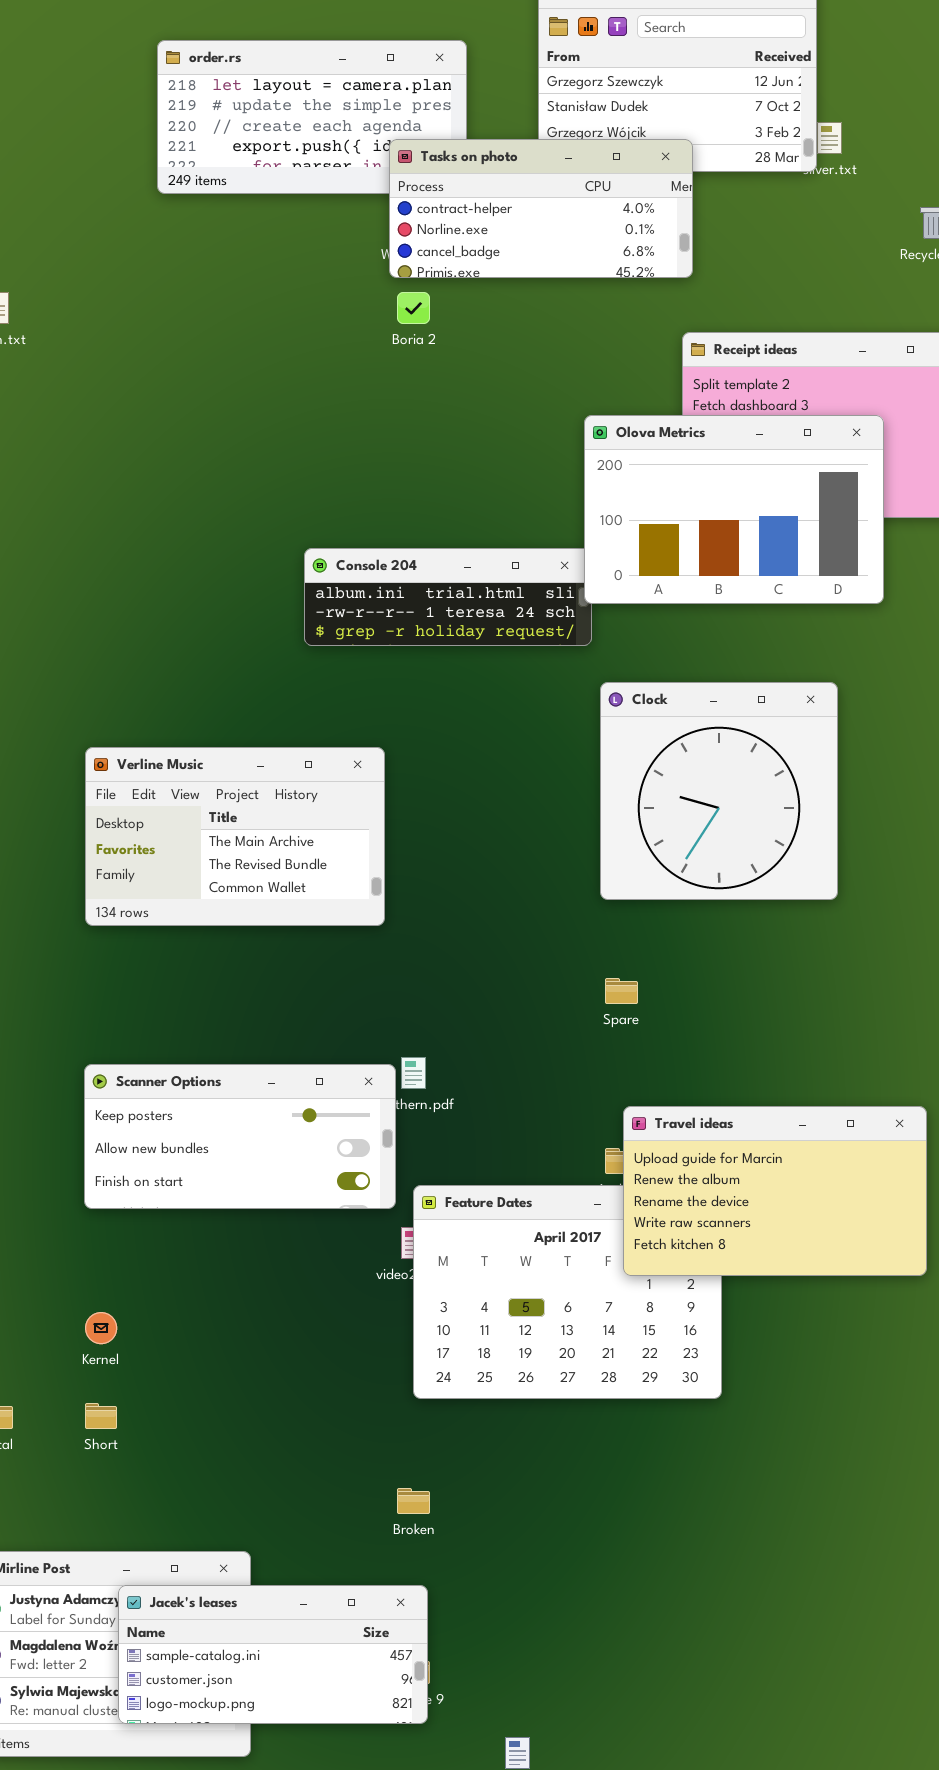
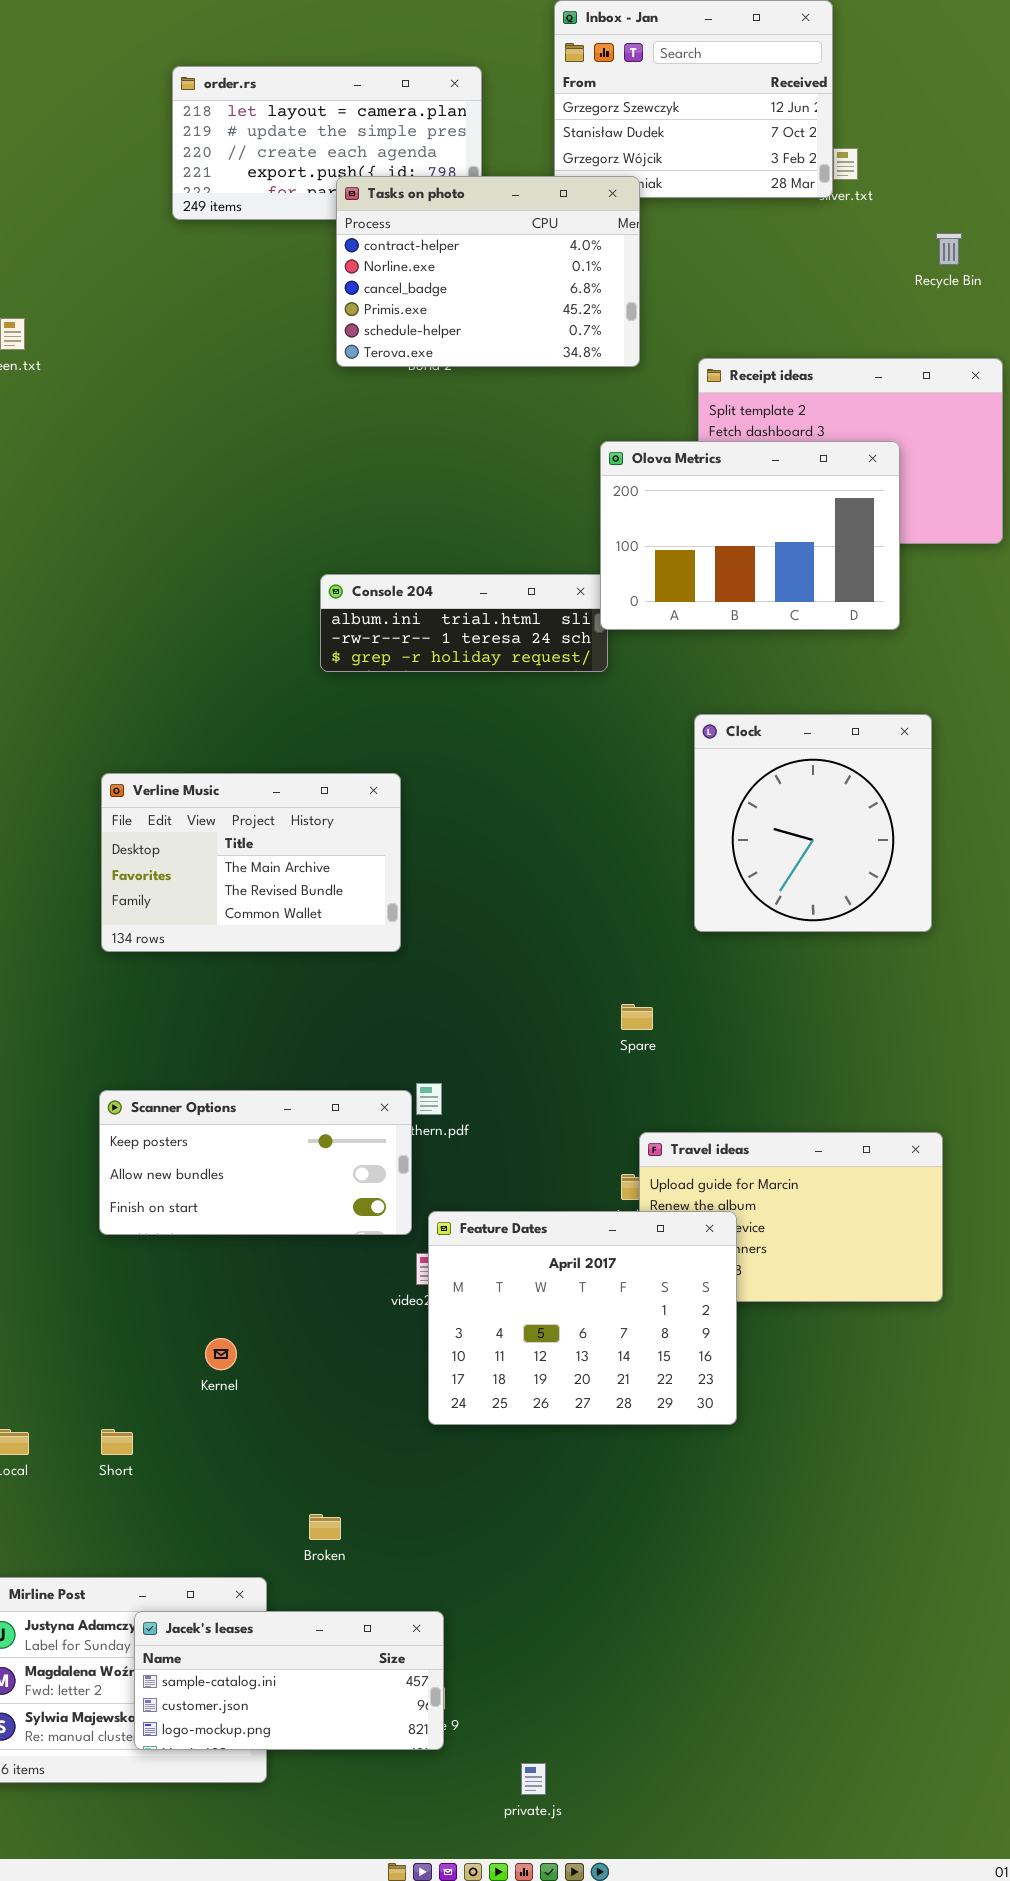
Tasks on photo: [389,139,693,278] -> [336,176,640,367], moved, resized
Clock: [600,682,838,900] -> [694,714,932,932], moved
Feature Dates: [413,1185,722,1399] -> [428,1211,737,1425], raised
Kernel: [85,1312,117,1344] -> [205,1338,237,1370], moved
Broken: [397,1488,430,1514] -> [309,1514,341,1540], moved

